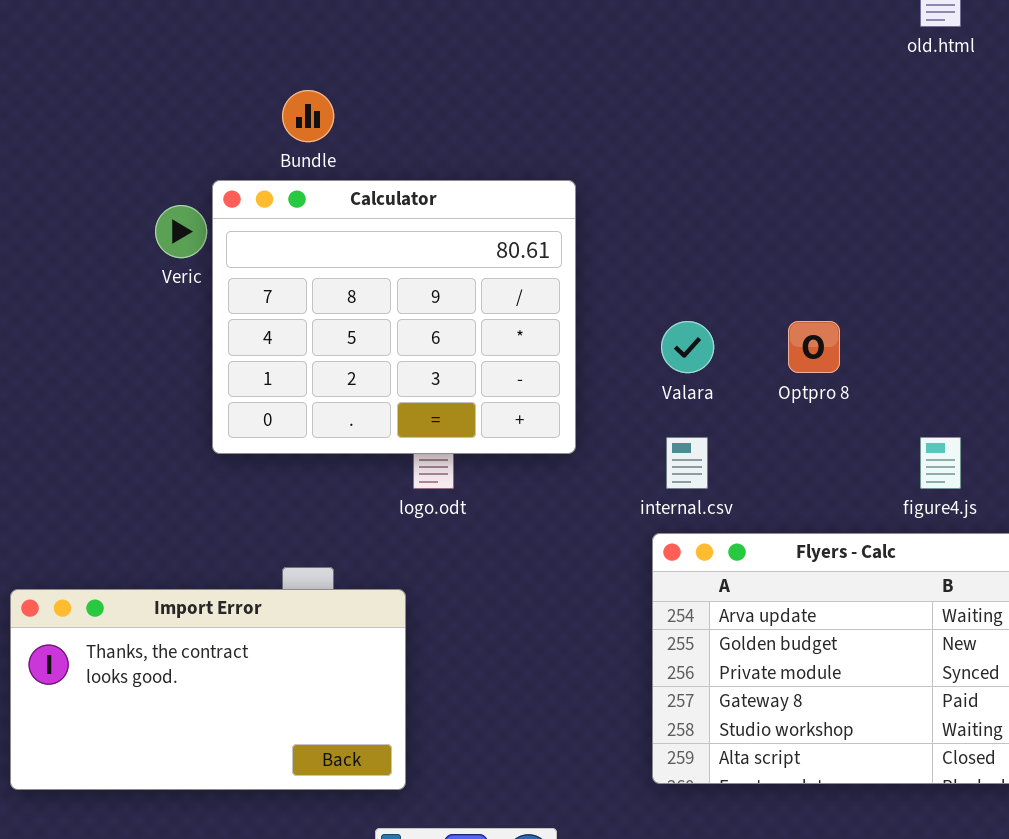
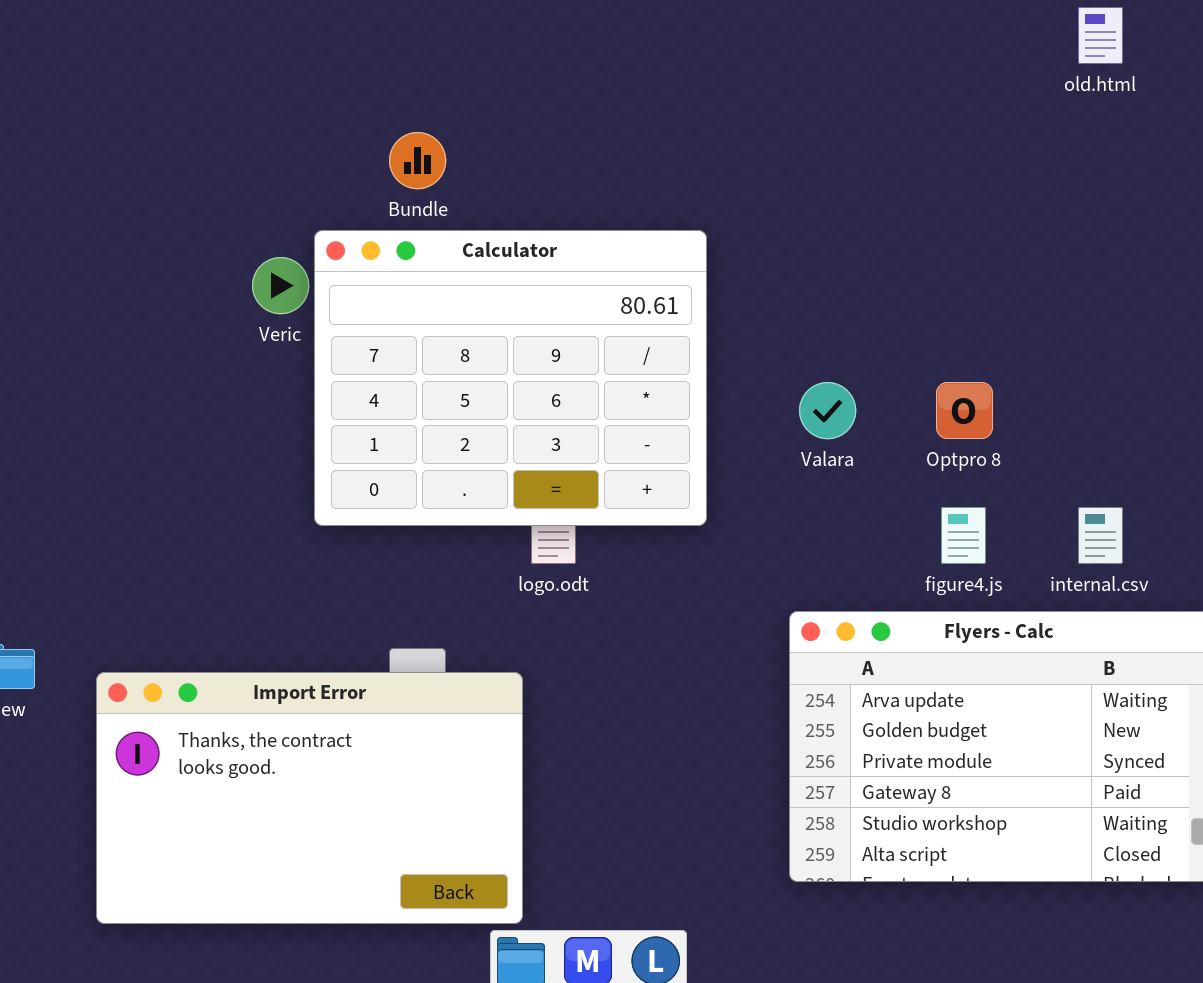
internal.csv: [666,437,708,489] -> [1078,507,1123,564], moved
figure4.js: [920,437,961,489] -> [941,507,986,564], moved
Import Error: [10,589,406,790] -> [96,672,523,924], resized

